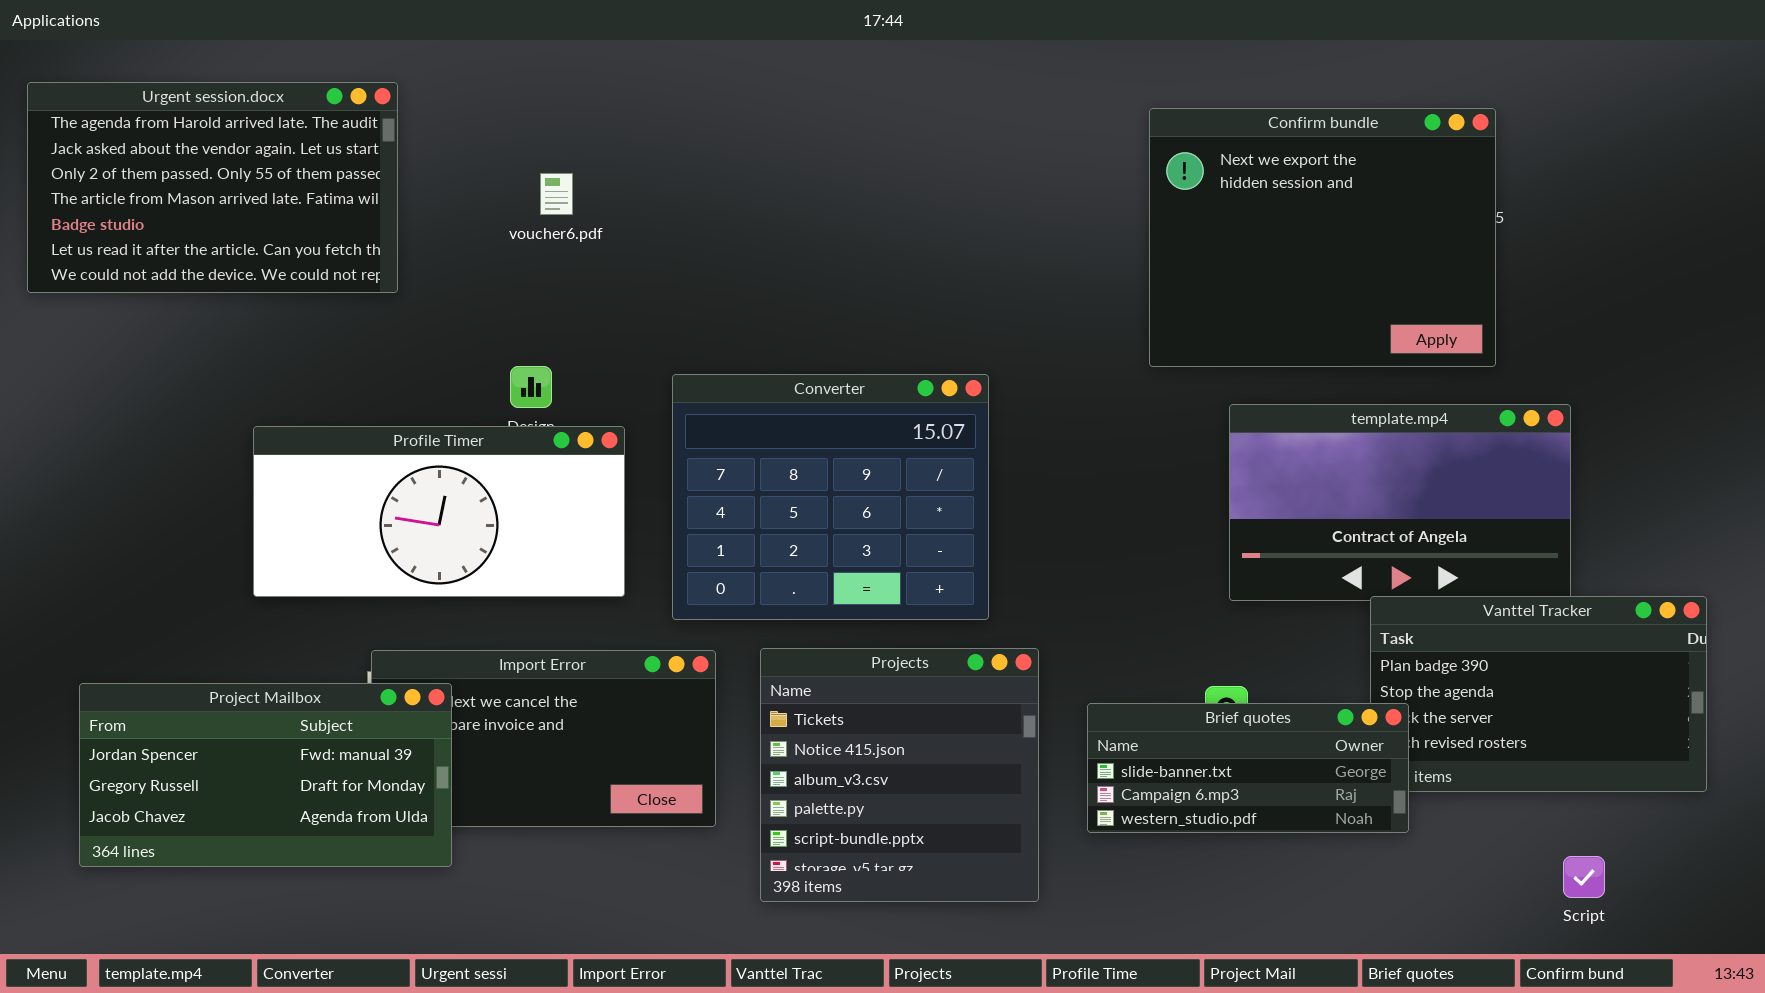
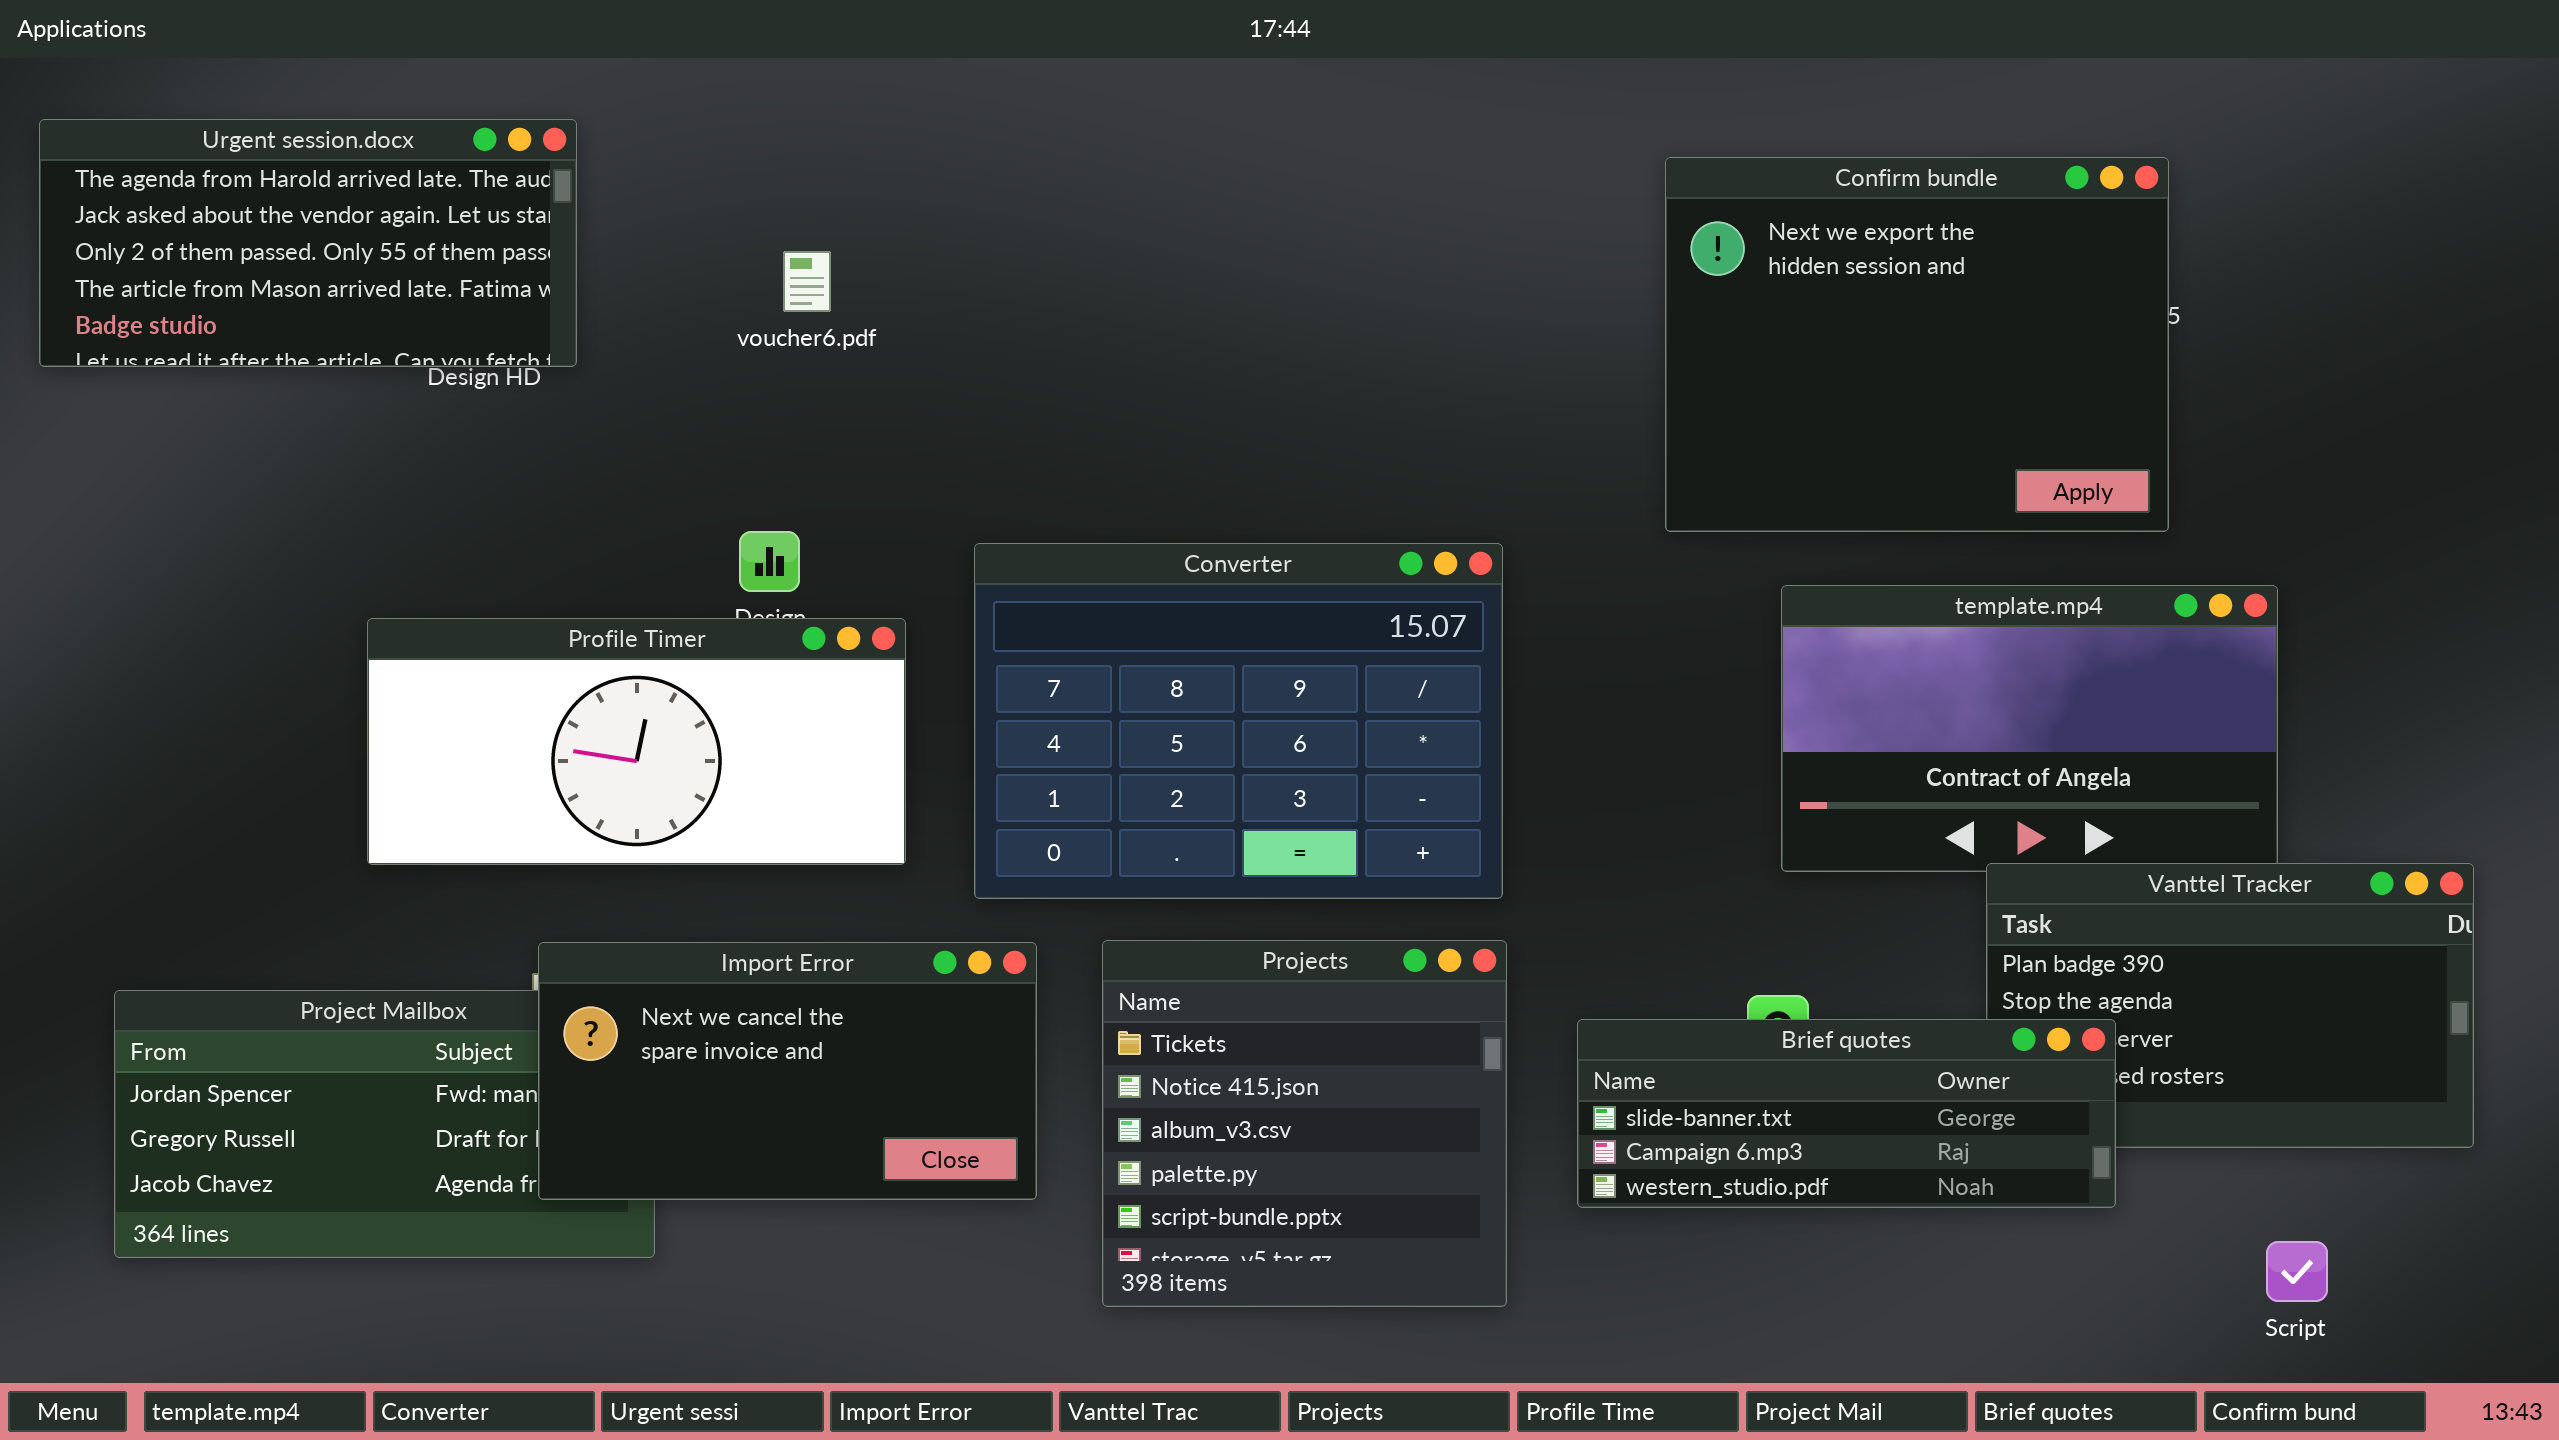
Urgent session.docx: [27,82,398,293] -> [39,119,577,367], resized
Converter: [672,374,989,620] -> [974,543,1503,899], resized
Import Error: [371,650,716,827] -> [538,942,1037,1200], raised
Brief quotes: [1087,703,1409,833] -> [1577,1019,2116,1208], resized

